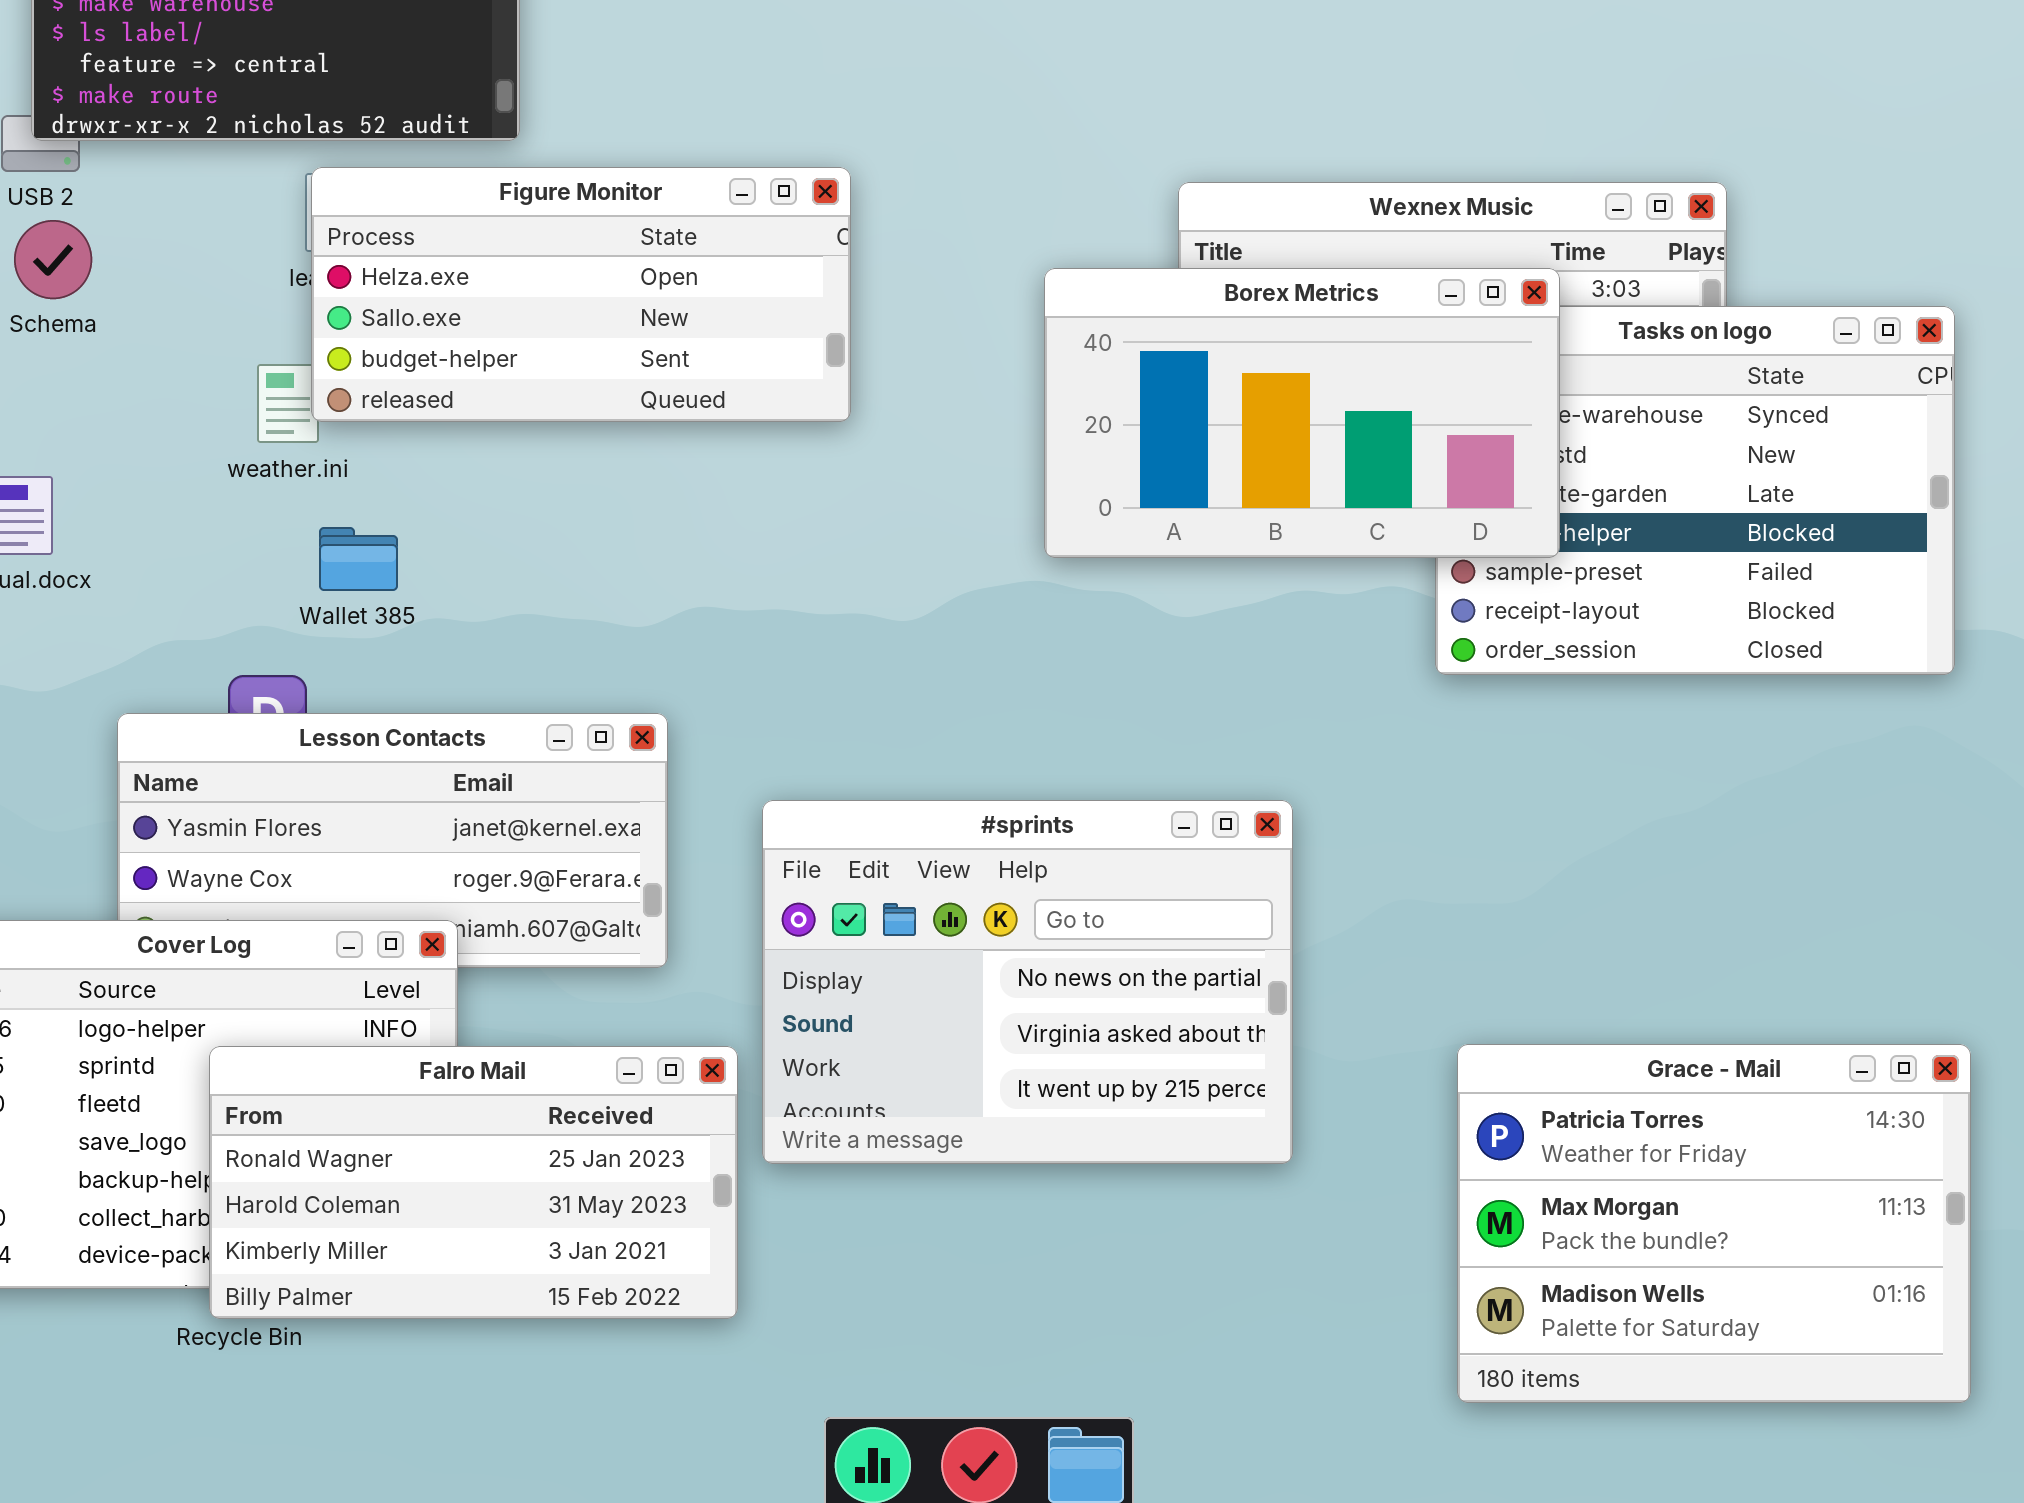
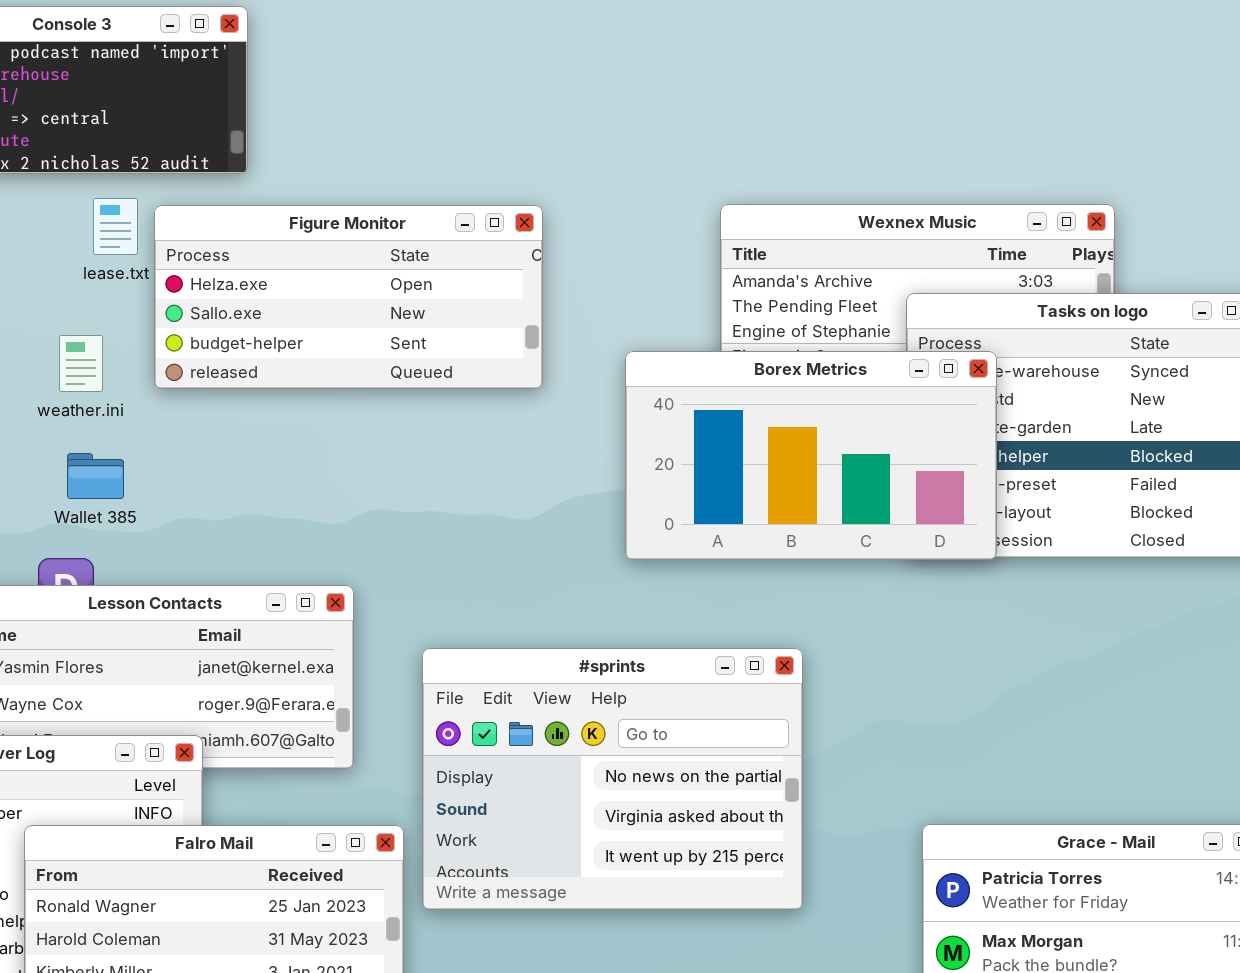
Figure Monitor: [311,167,851,422] -> [154,205,543,389], moved
Borex Metrics: [1044,268,1560,558] -> [625,351,997,560], moved
Wallet 385: [319,527,398,591] -> [67,453,124,499], moved

